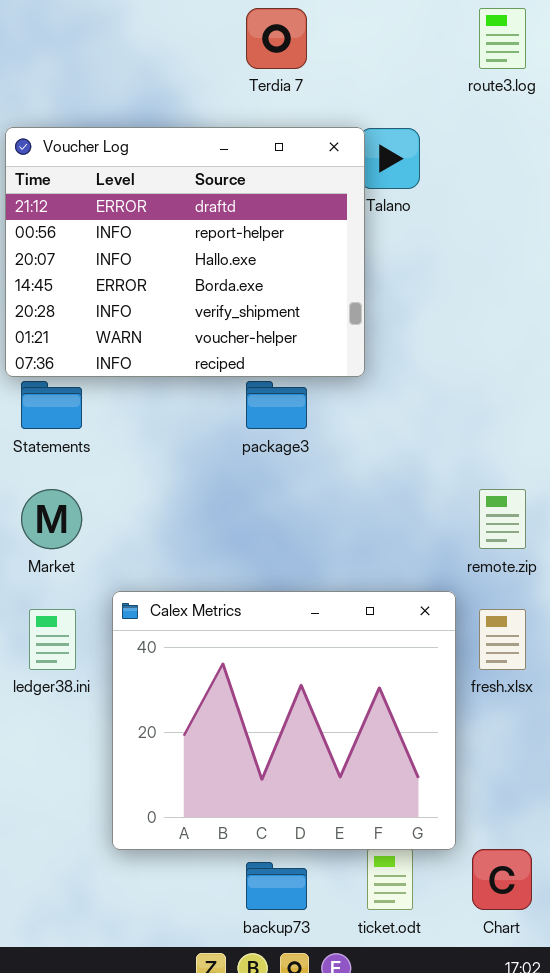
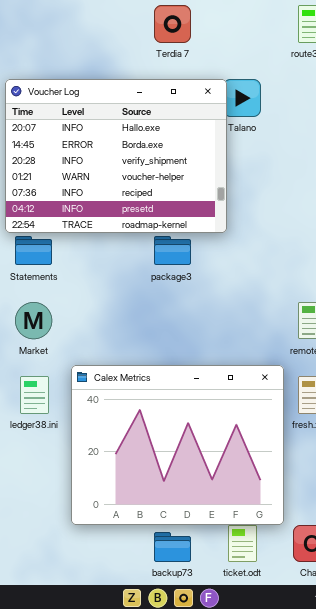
Voucher Log: [5,127,365,377] -> [5,79,227,233], scrolled down 2 rows

